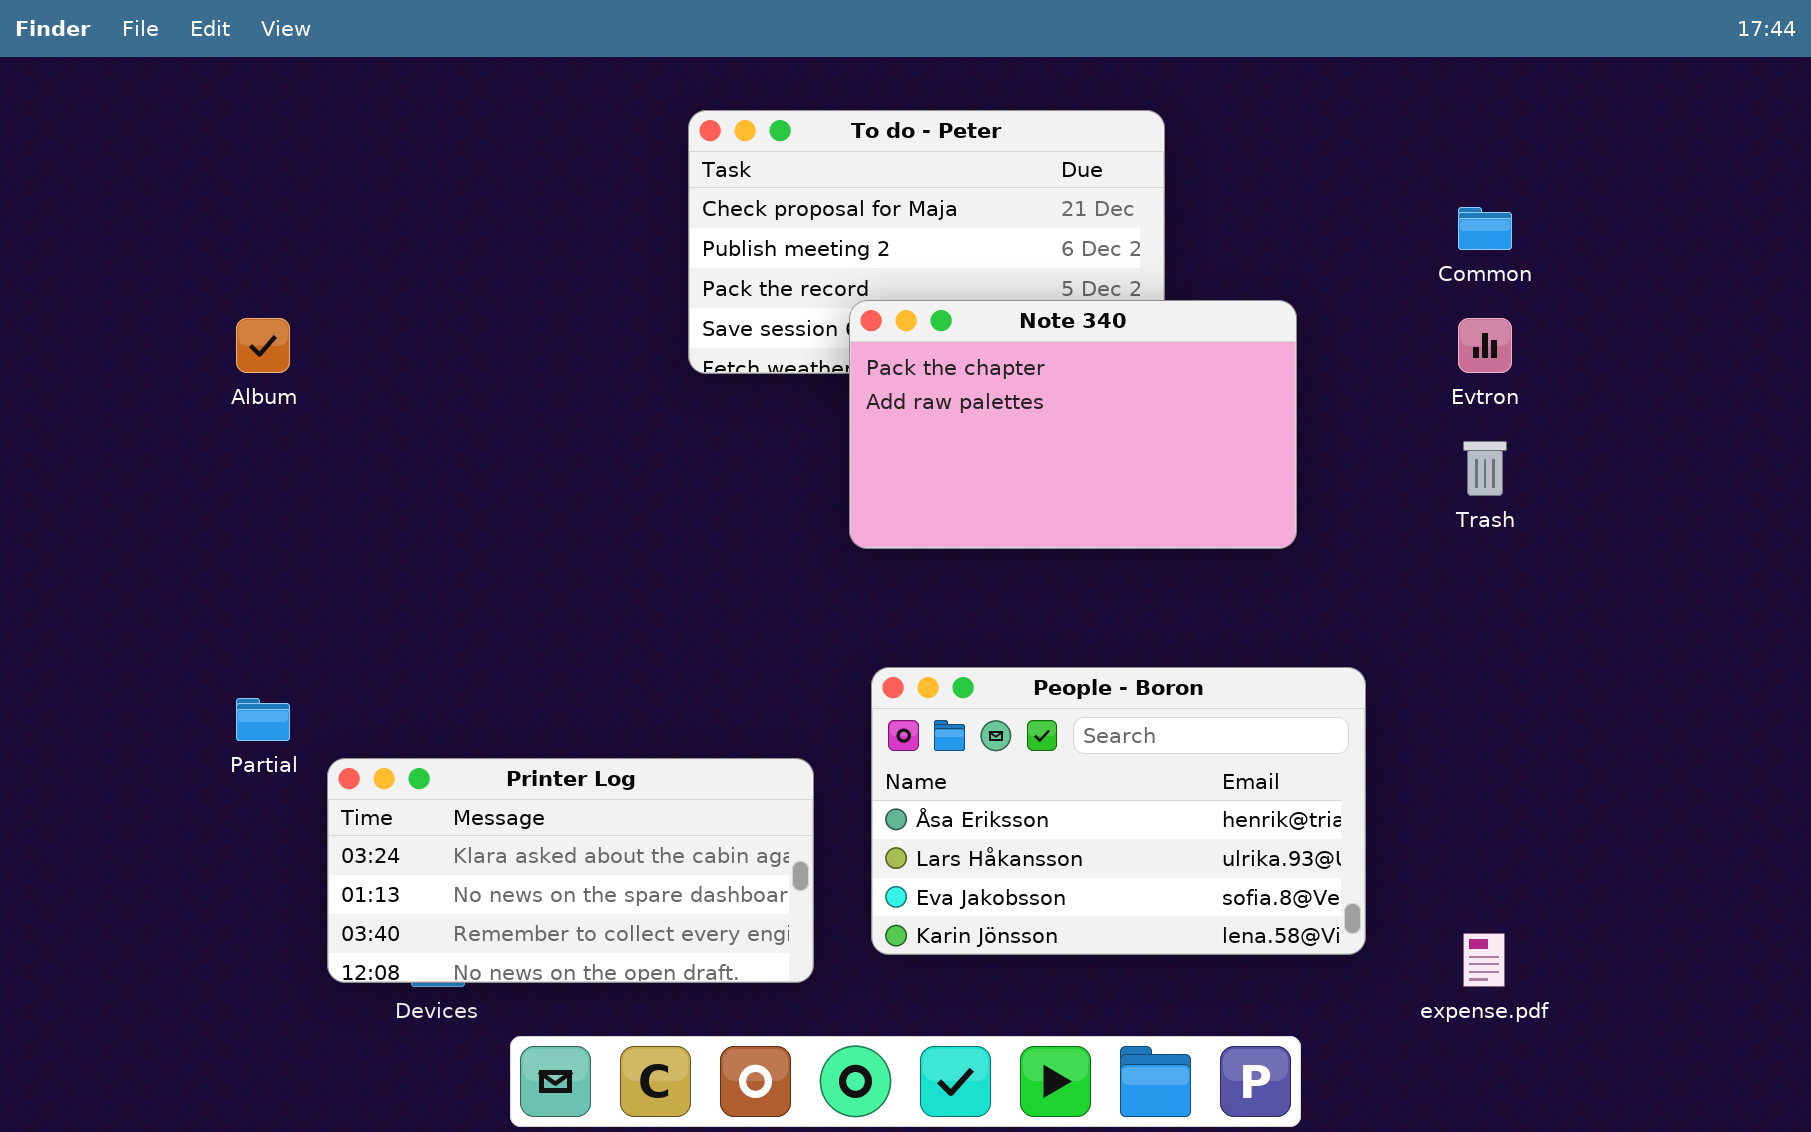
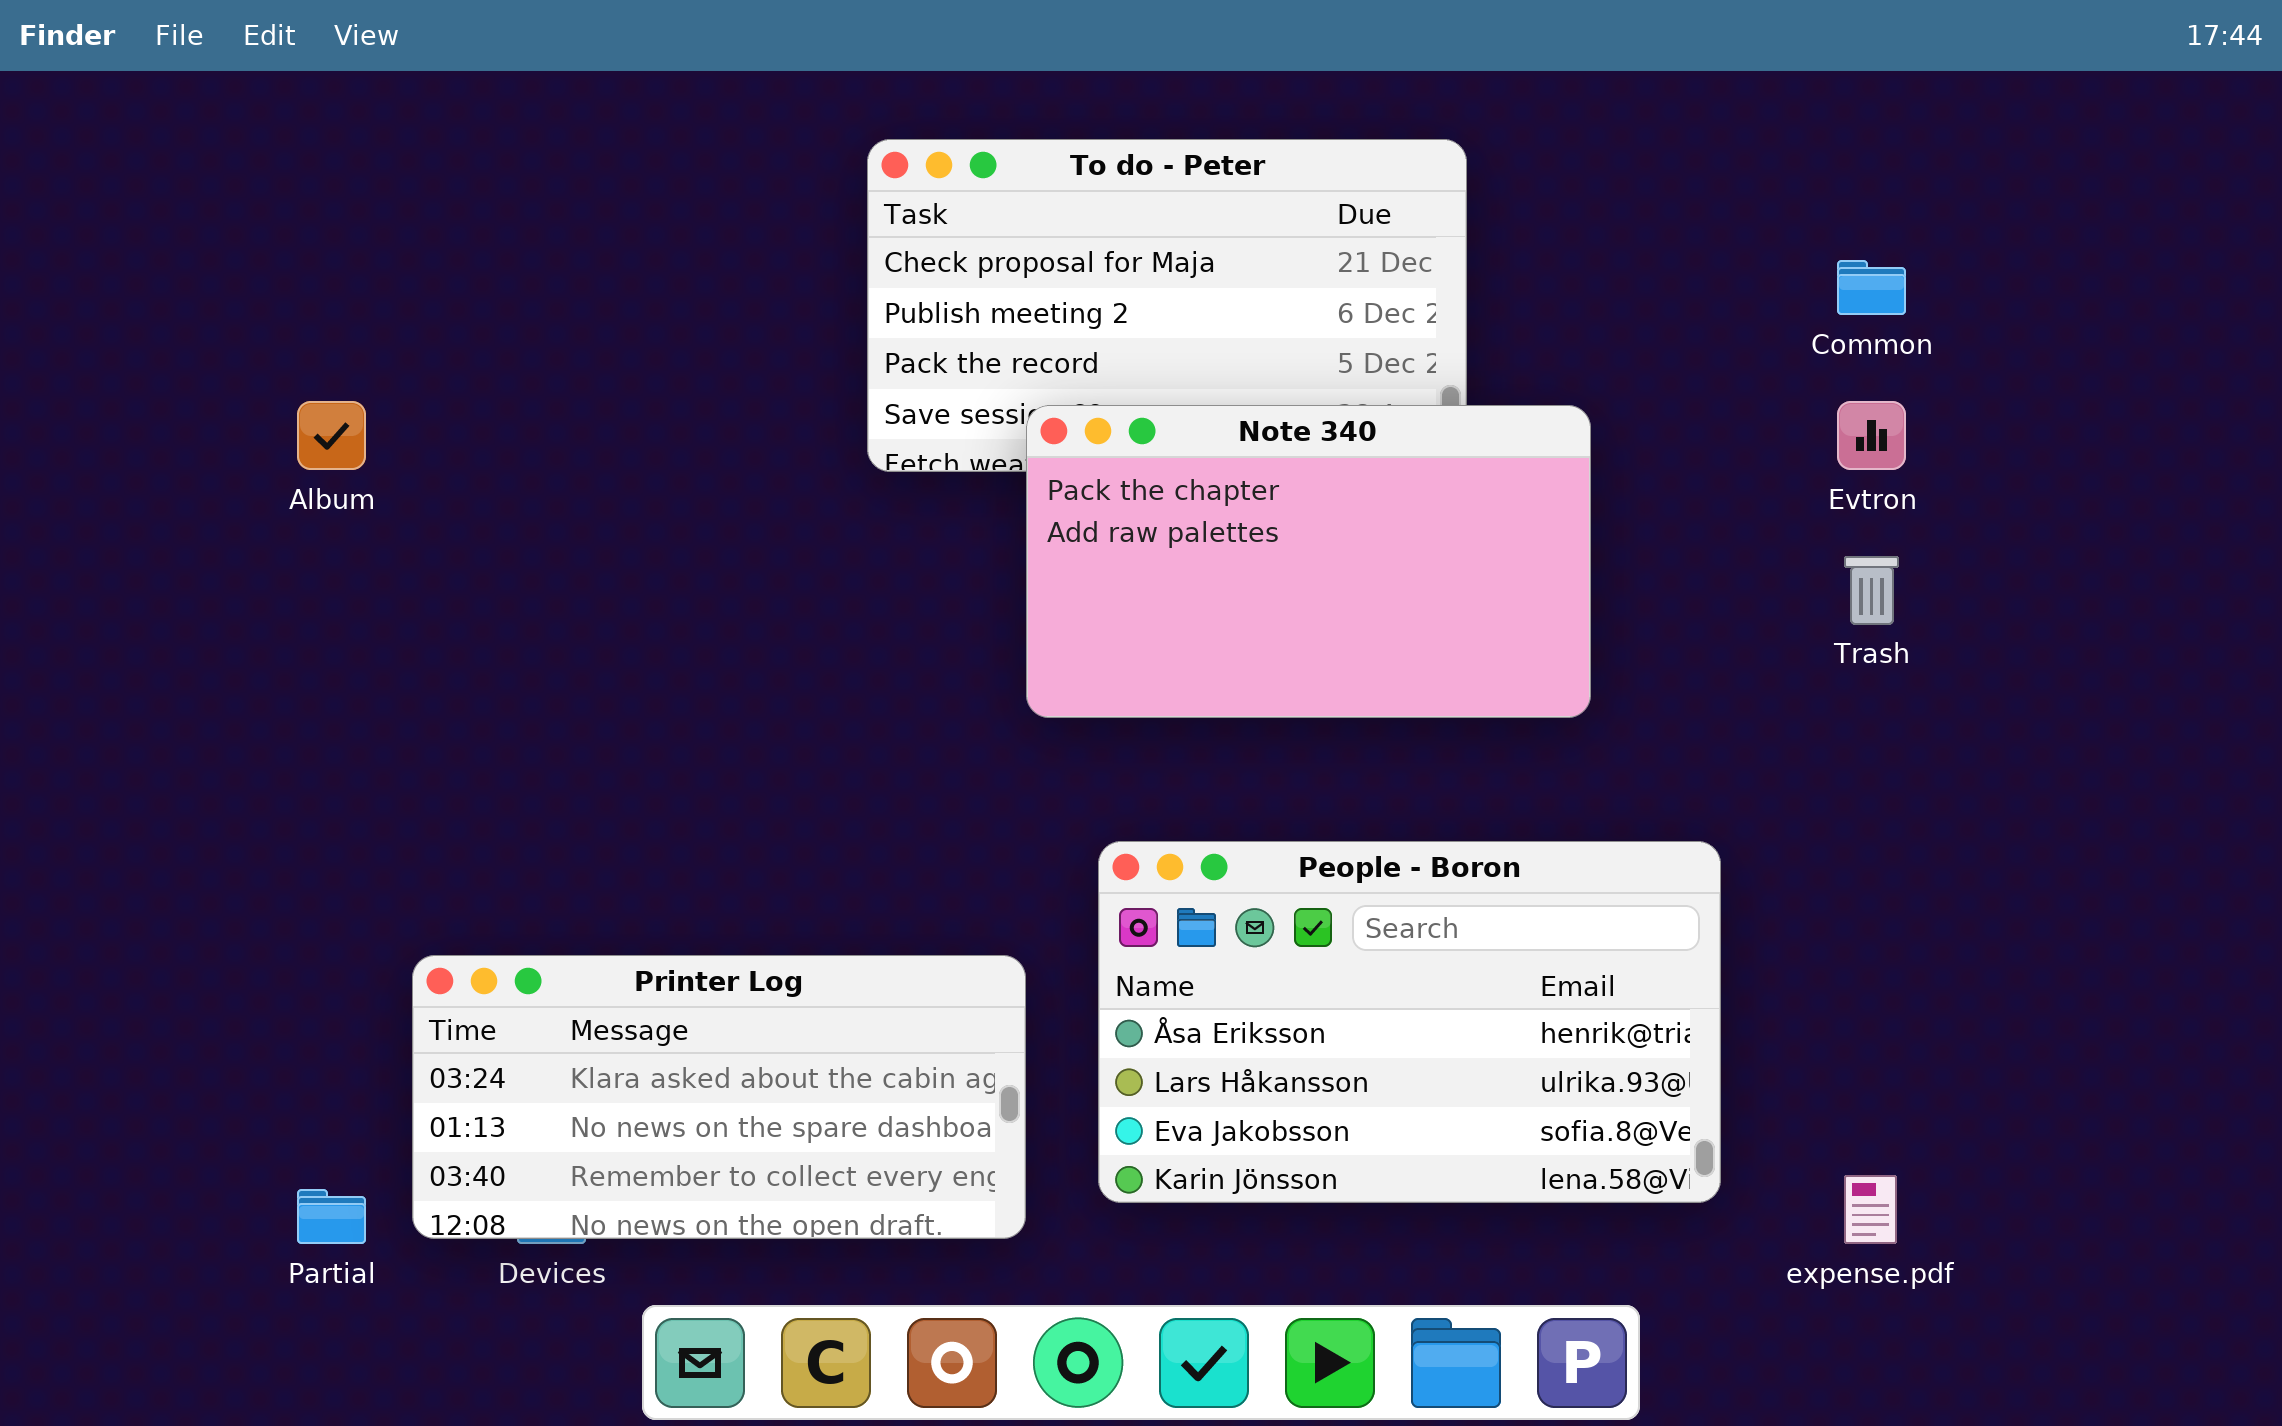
Note 340: [849,300,1297,549] -> [1026,405,1591,718], moved
Partial: [236,698,290,741] -> [297,1189,366,1244], moved

